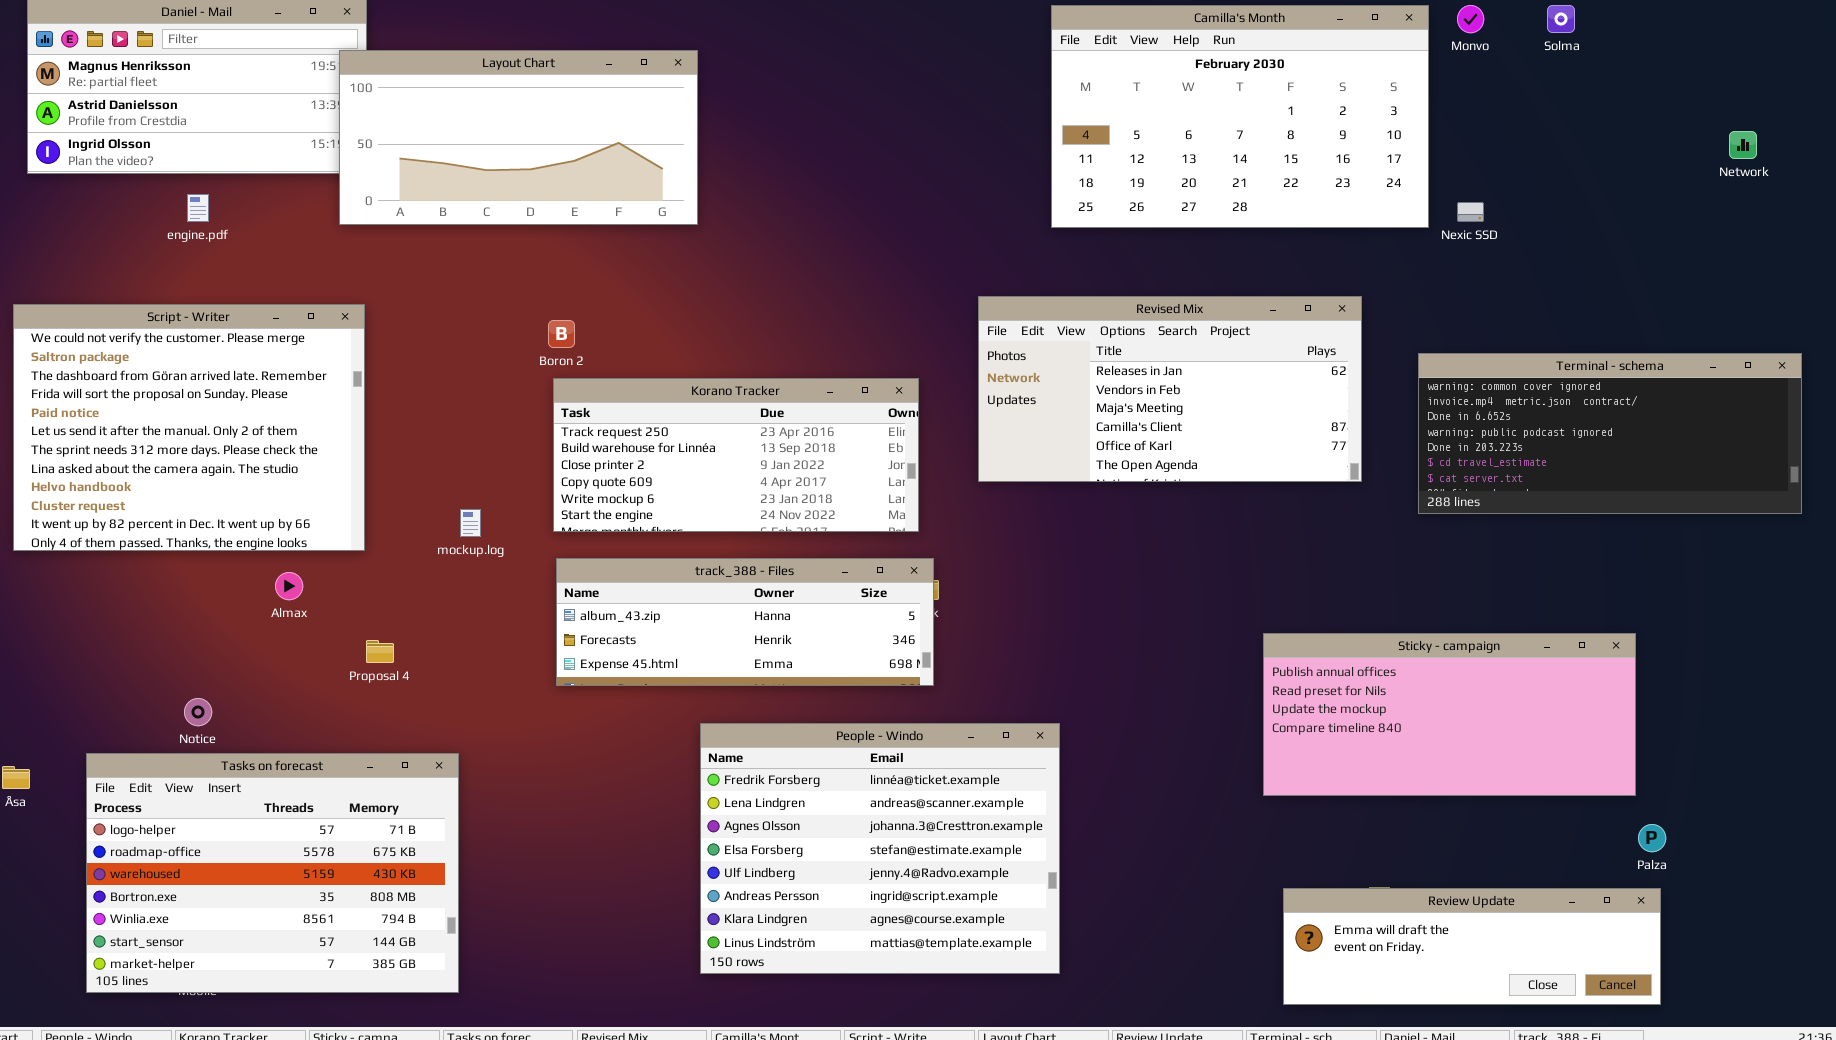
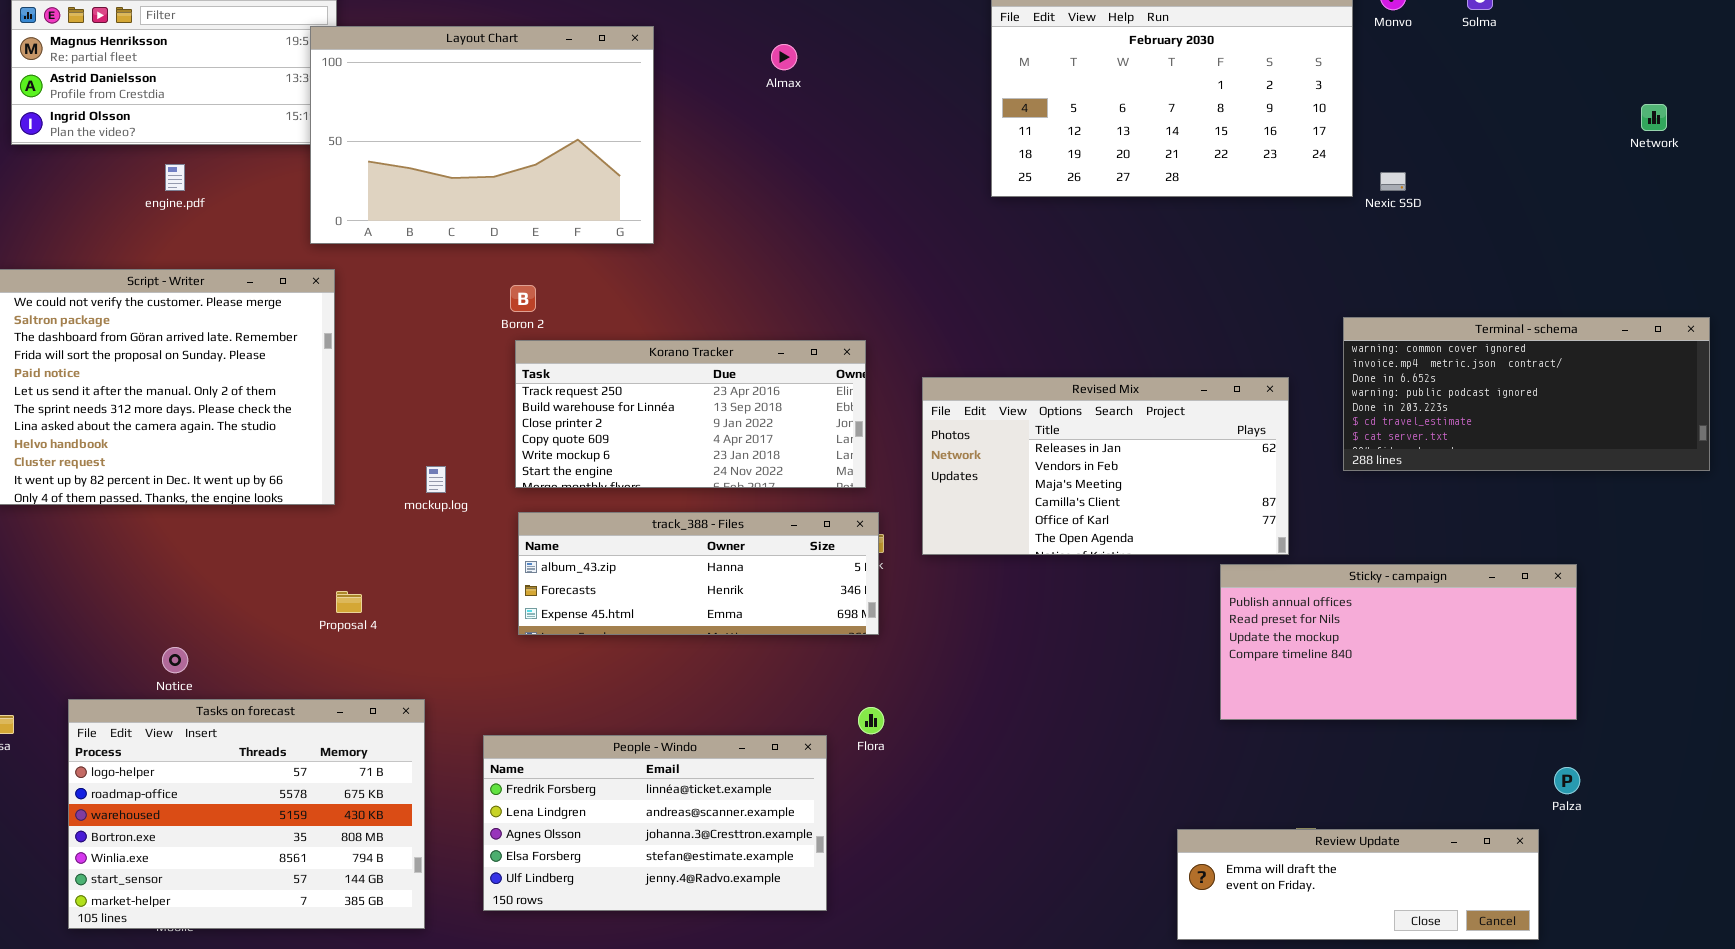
Layout Chart: [339,50,698,225] -> [310,26,654,244], resized
Revised Mix: [978,296,1362,482] -> [922,377,1289,555], moved
Almax: [275,572,303,600] -> [771,44,797,70], moved
Sticky - campaign: [1263,633,1636,796] -> [1220,564,1577,720], moved
People - Windo: [700,723,1060,974] -> [483,735,827,911], moved, resized
Review Update: [1283,888,1661,1005] -> [1177,829,1539,940], moved

